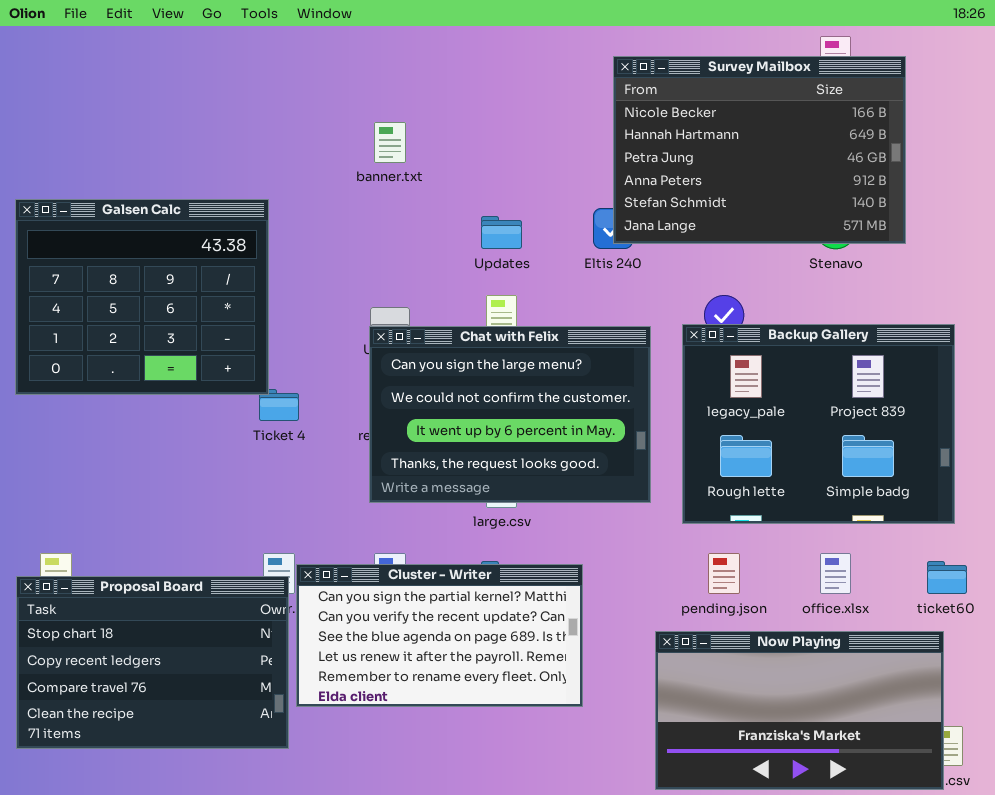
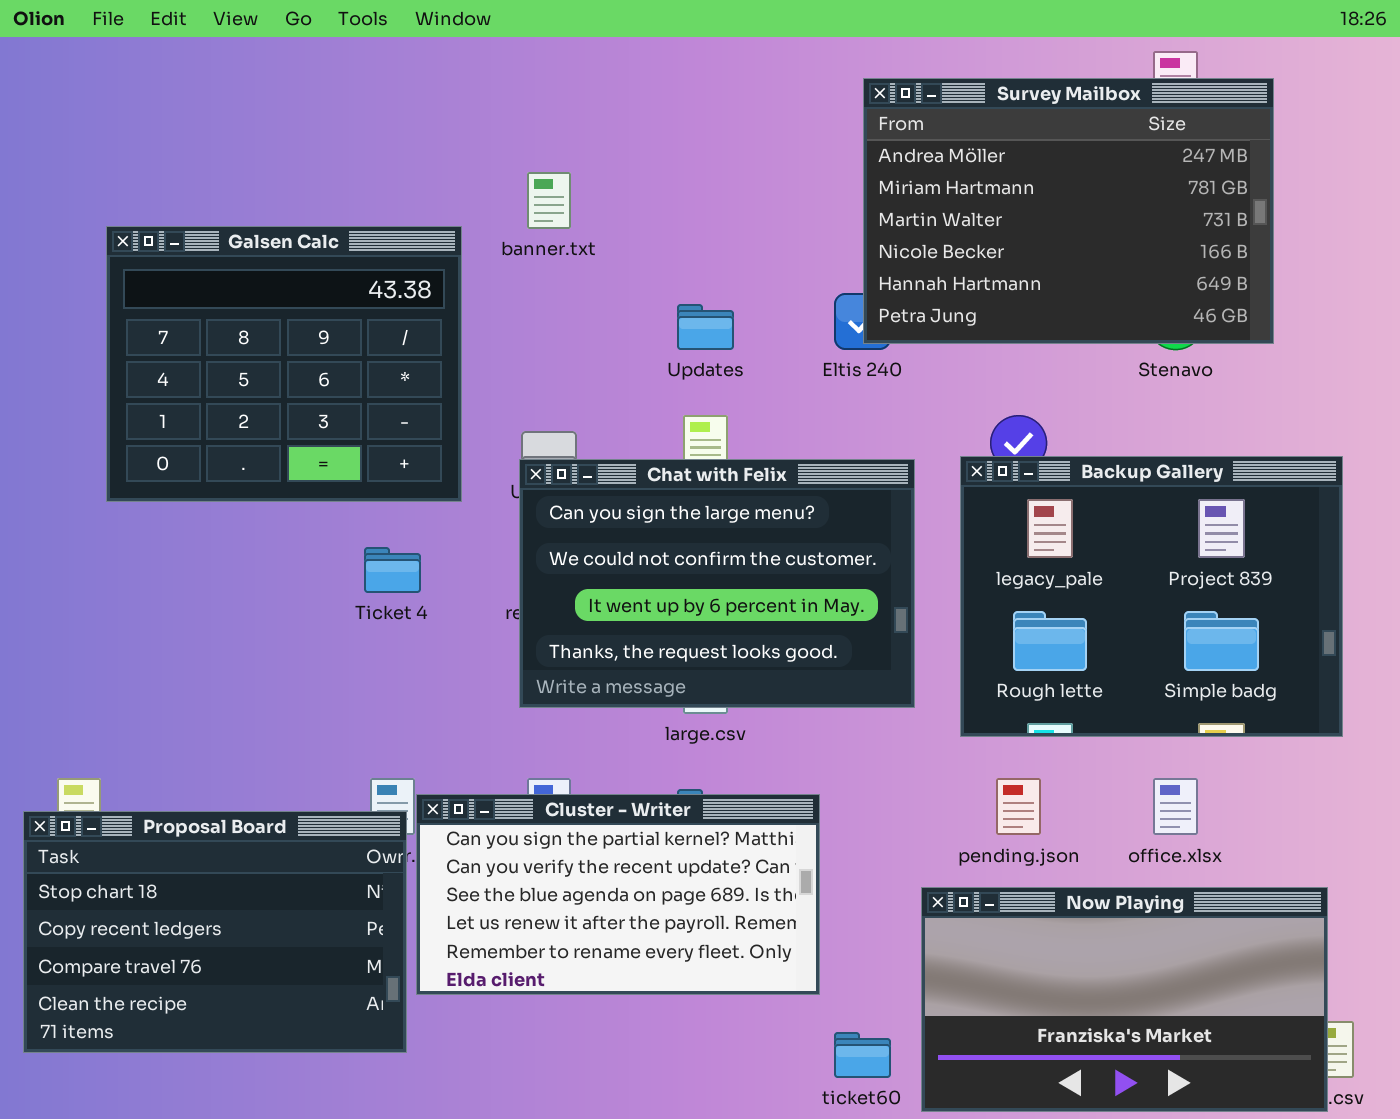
Survey Mailbox: [613,56,906,244] -> [863,78,1274,344], scrolled up 3 rows
Galsen Calc: [15,199,269,395] -> [106,226,462,502], moved
ticket60: [927,561,967,594] -> [834,1032,891,1078], moved

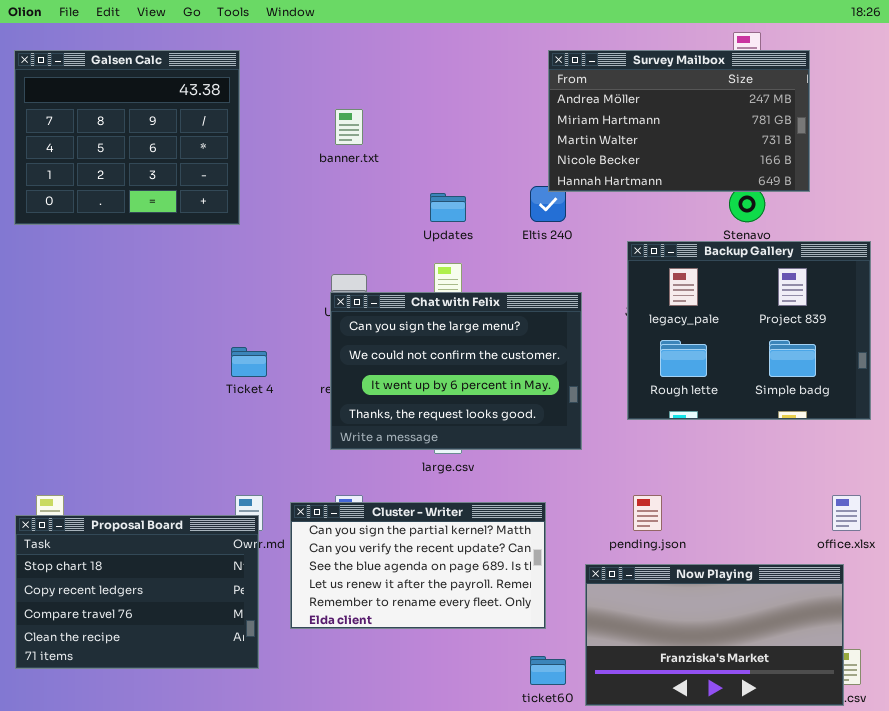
Survey Mailbox: [863,78,1274,344] -> [548,50,810,192], resized
Galsen Calc: [106,226,462,502] -> [14,50,240,225], moved
Backup Gallery: [960,456,1343,737] -> [627,241,871,420], moved
office.xlsx: [1153,778,1198,835] -> [832,495,861,531], moved
Cluster - Writer: [416,794,820,995] -> [290,502,546,629], moved

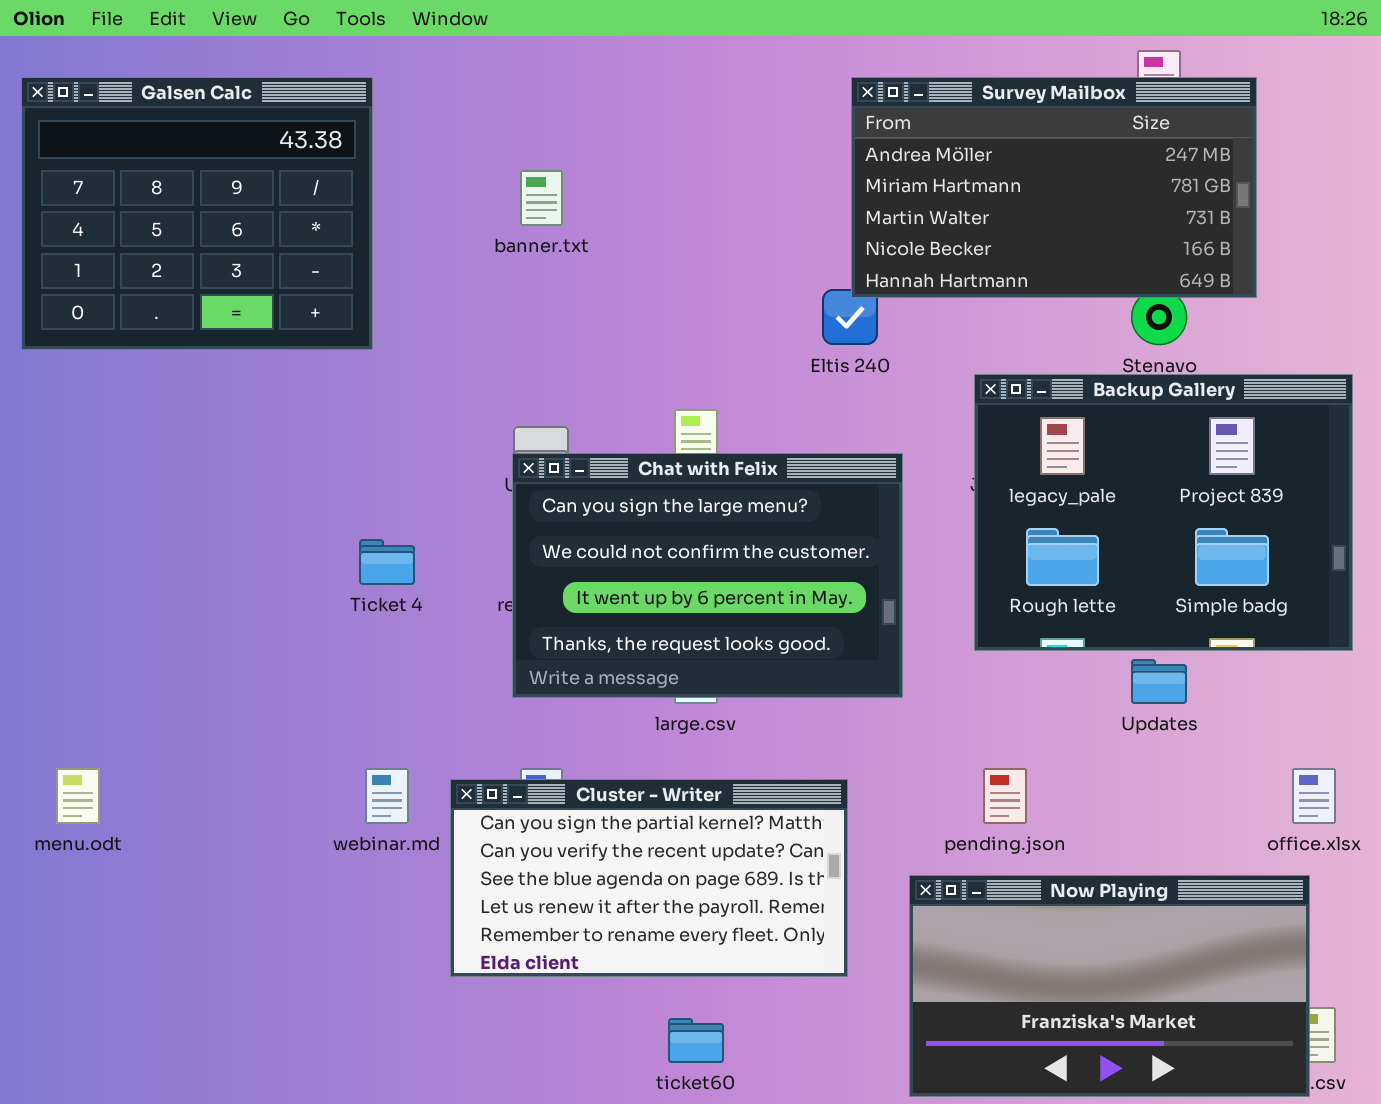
Updates: [430,193,466,222] -> [1131,659,1187,704], moved
Proposal Board: [15,515,259,669] -> none, closed
ticket60: [530,656,566,685] -> [668,1018,724,1063], moved

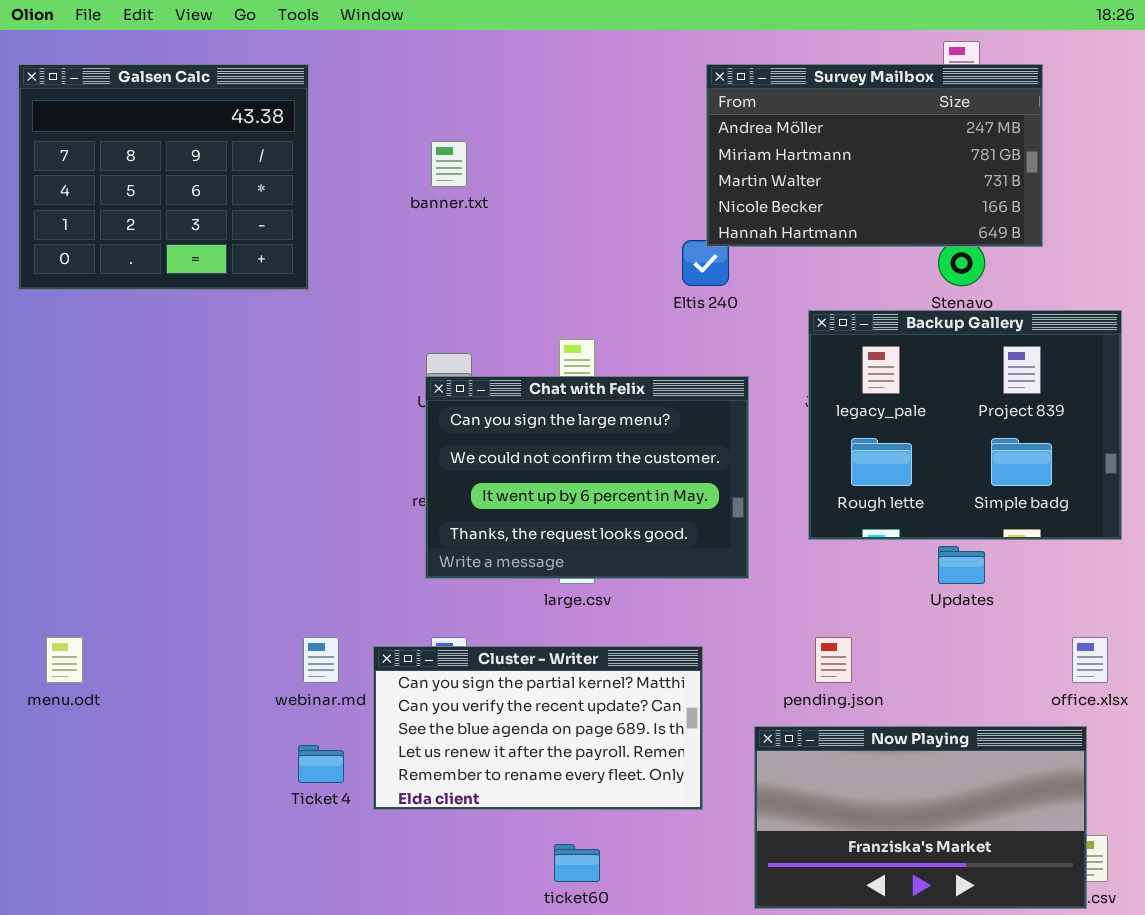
Ticket 4: [359,539,415,585] -> [298,745,344,783], moved

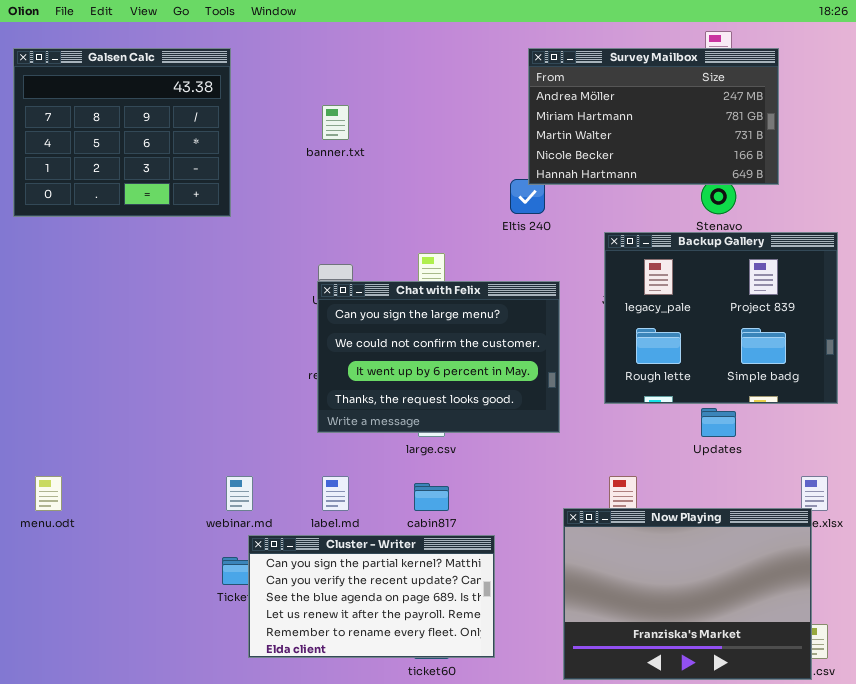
Cluster - Writer: [373,646,703,810] -> [248,535,495,658], moved
Now Playing: [754,726,1087,909] -> [563,508,812,680], resized

